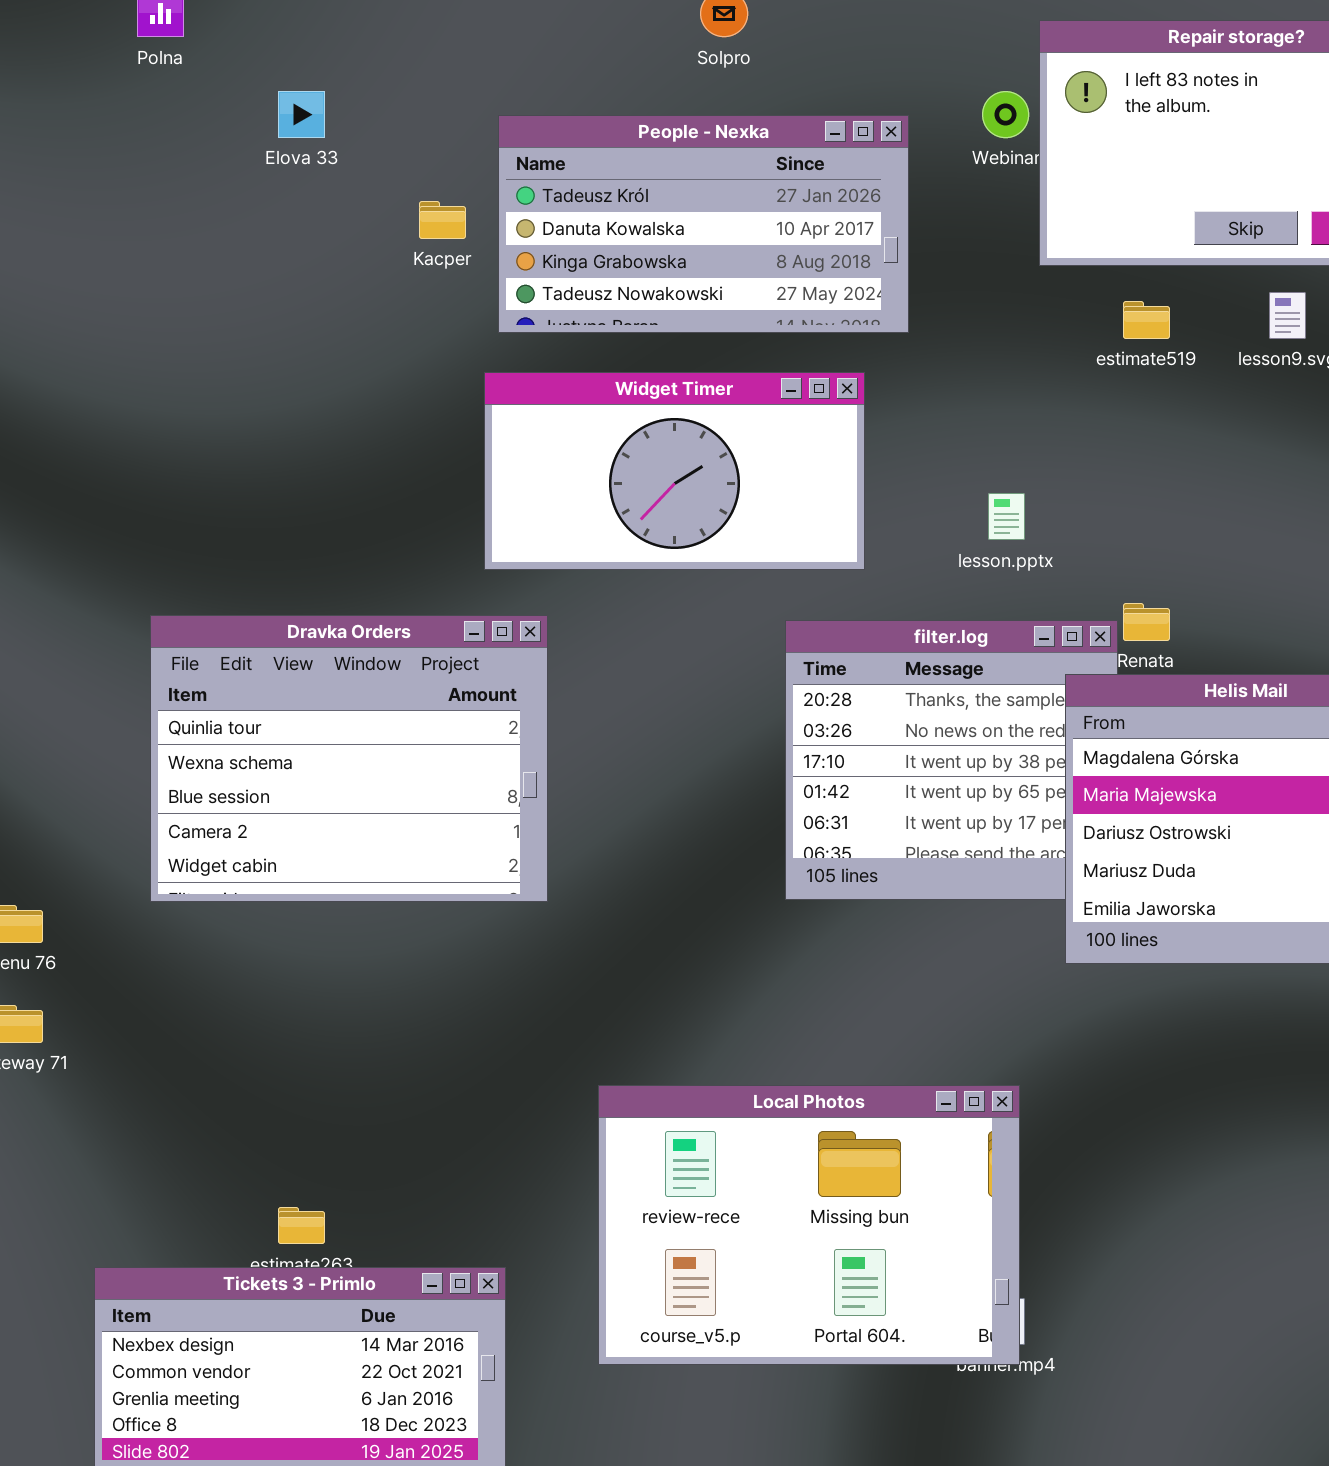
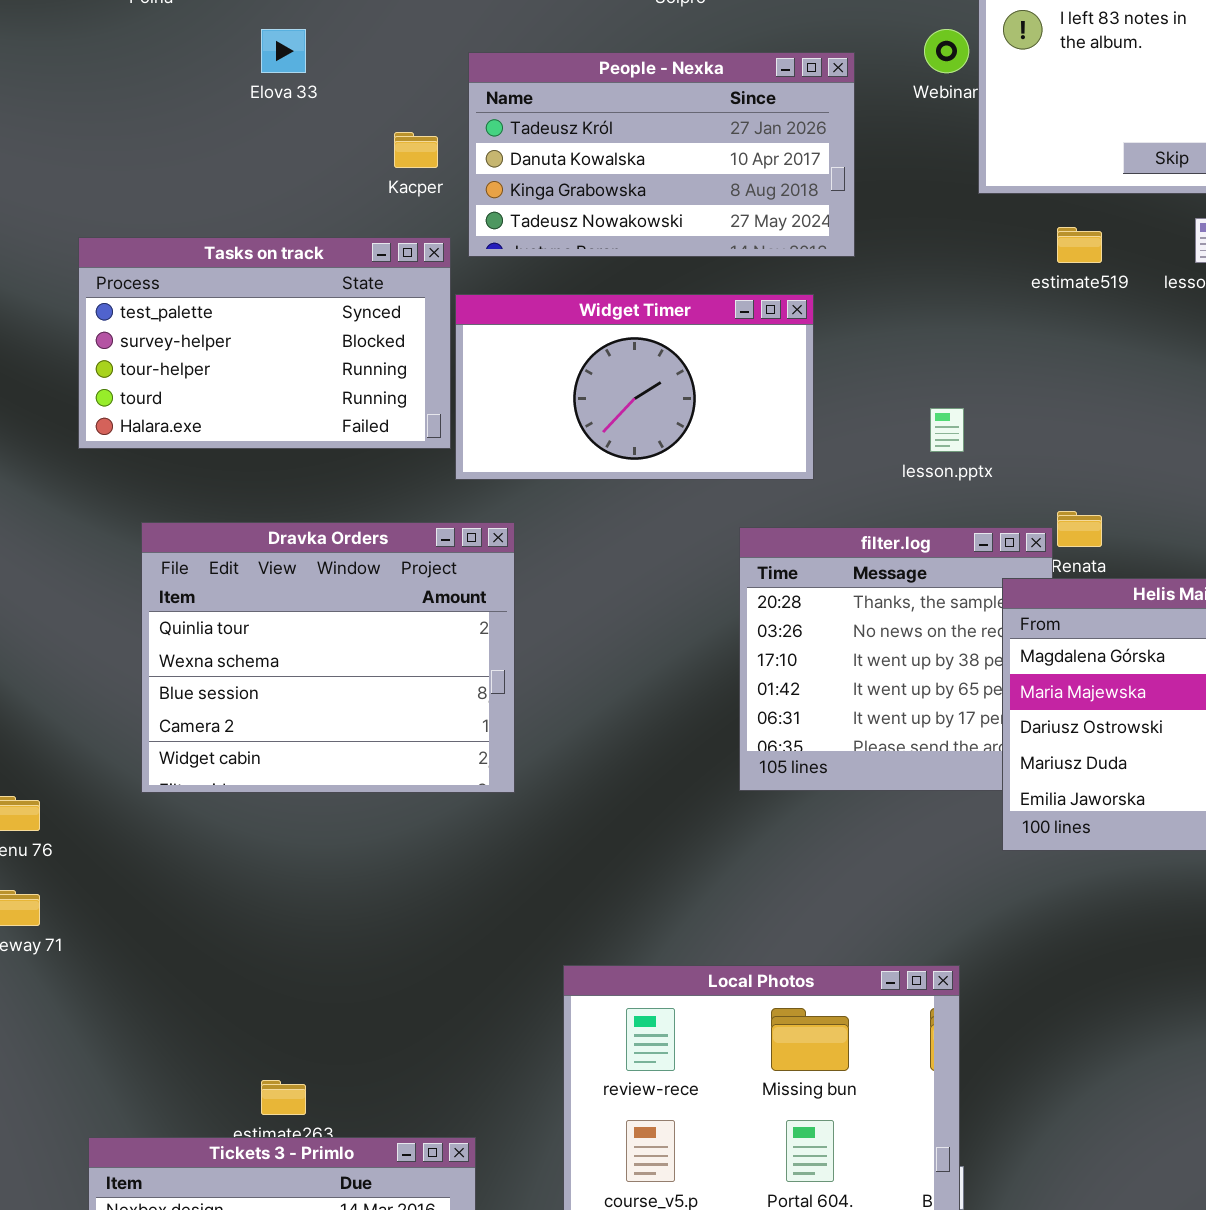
Tasks on track: none -> [78,237,451,449], opened

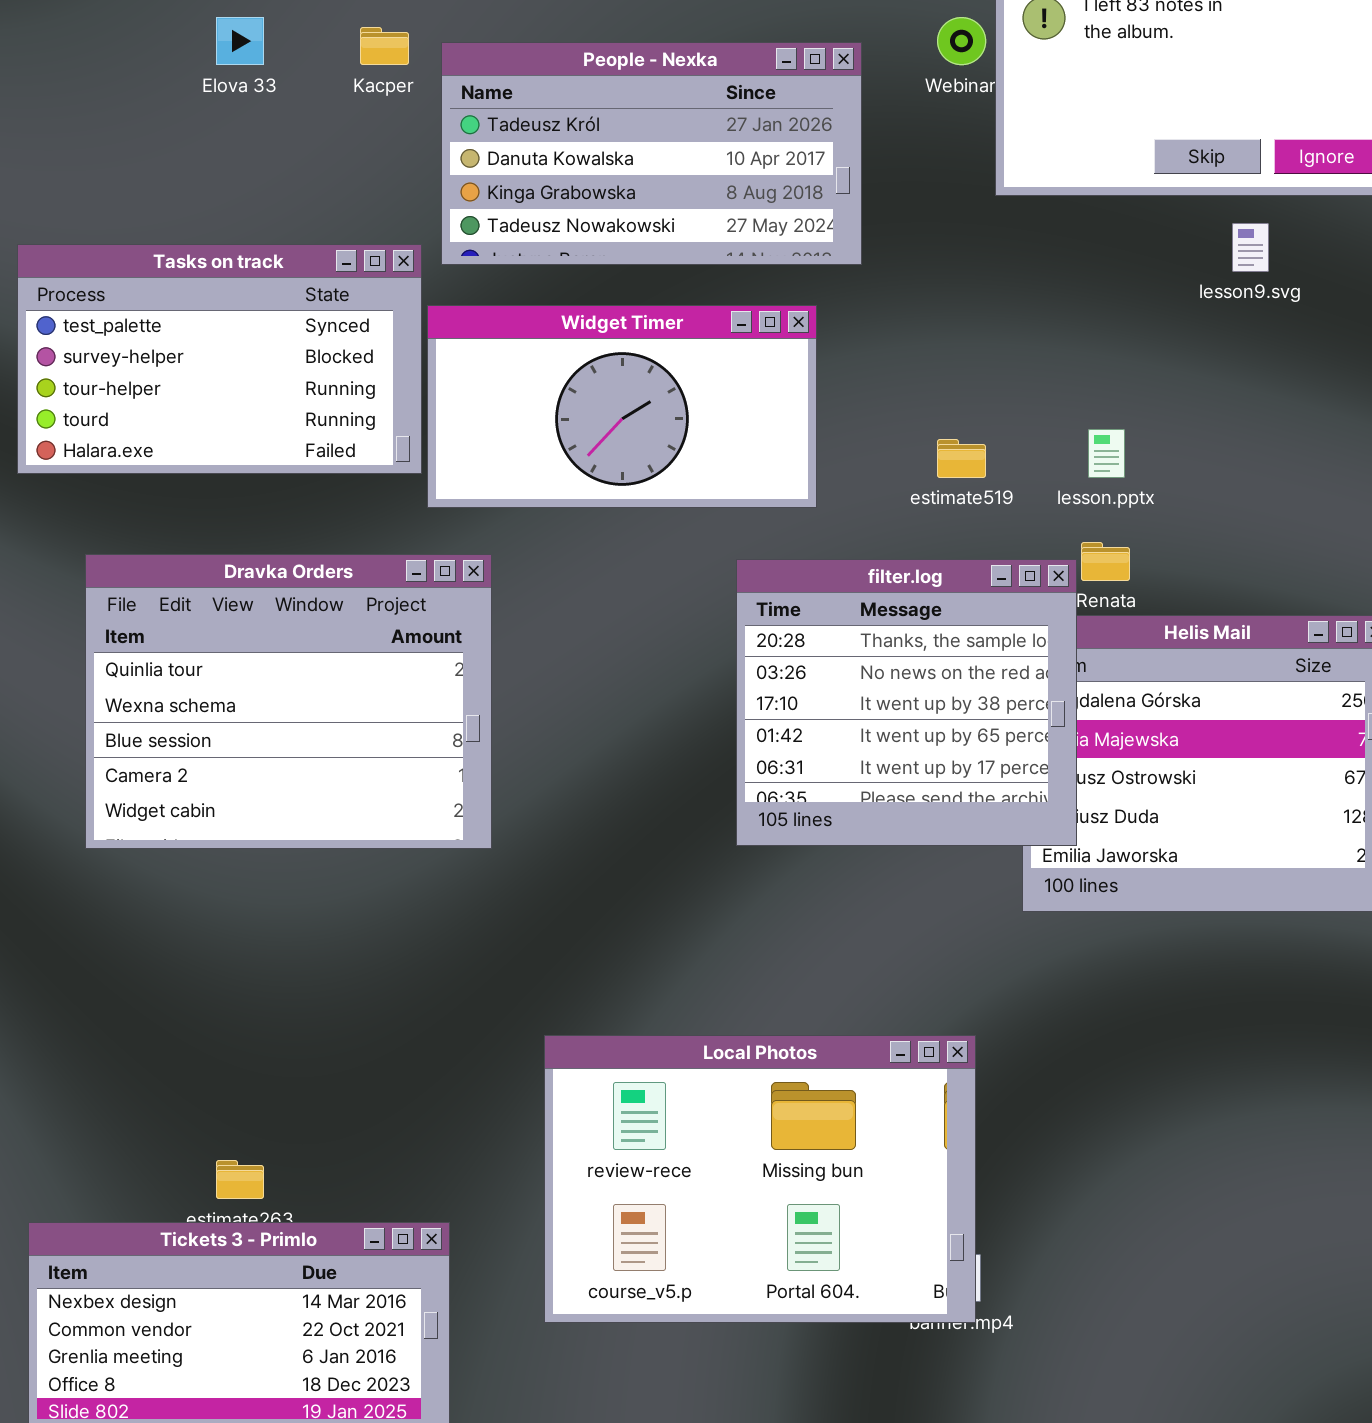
Kacper: [394,132,438,168] -> [360,27,409,65], moved
estimate519: [1057,227,1102,263] -> [937,439,986,478], moved
lesson.pptx: [930,408,964,452] -> [1088,429,1125,478], moved
filter.log: [739,527,1053,791] -> [736,559,1077,846], raised

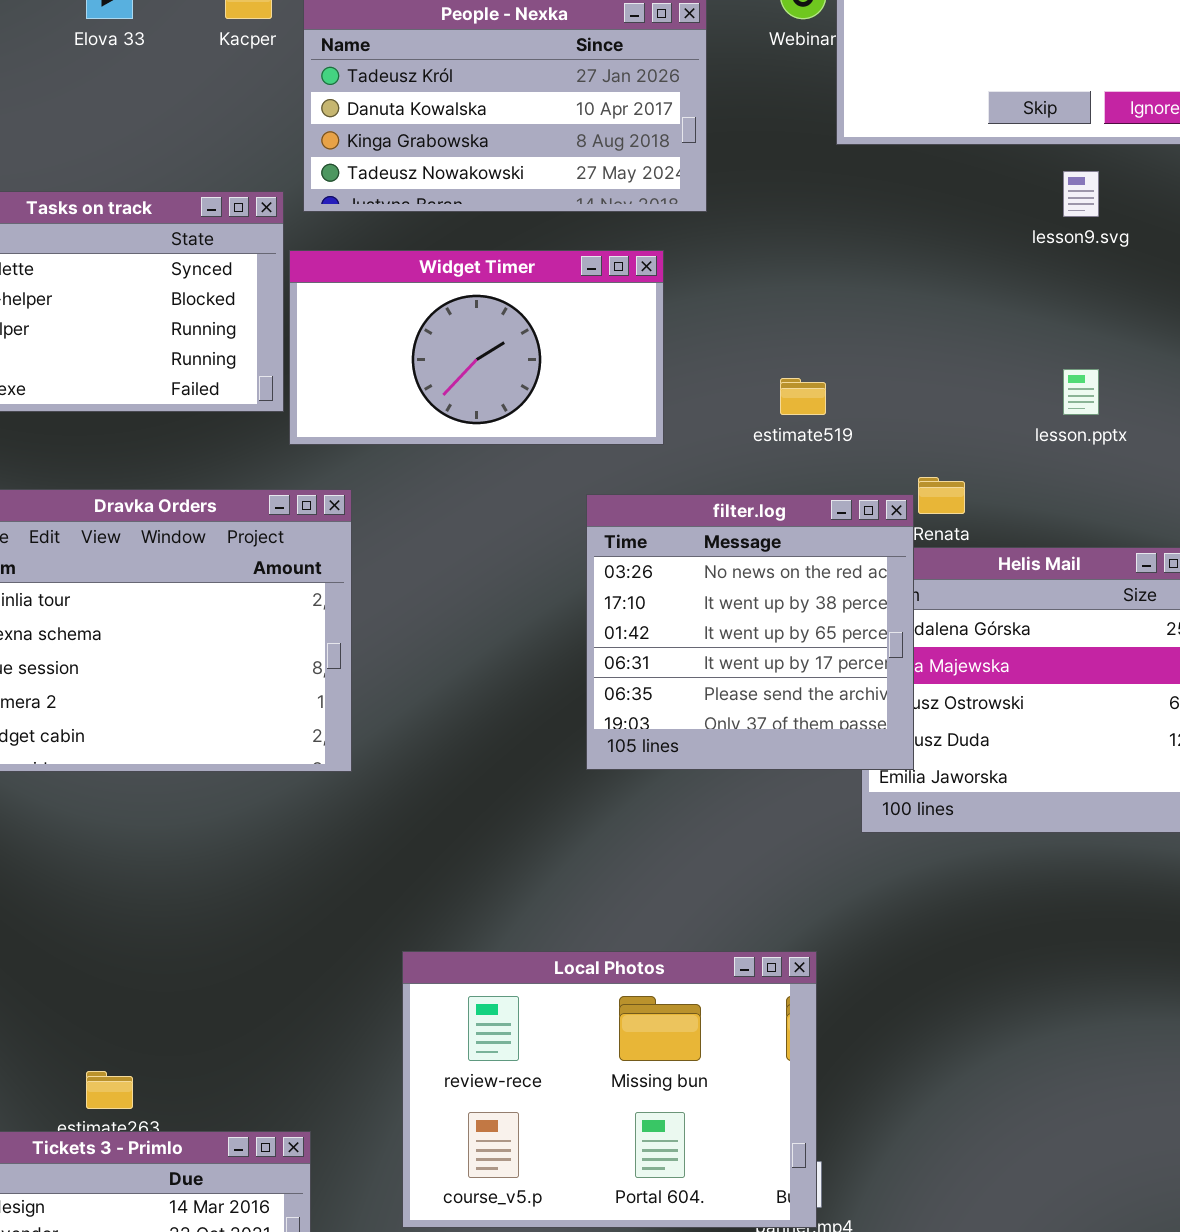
lesson.pptx: [1088,429,1125,478] -> [1063,369,1099,415], moved
filter.log: [736,559,1077,846] -> [586,494,914,770], scrolled down 1 row

